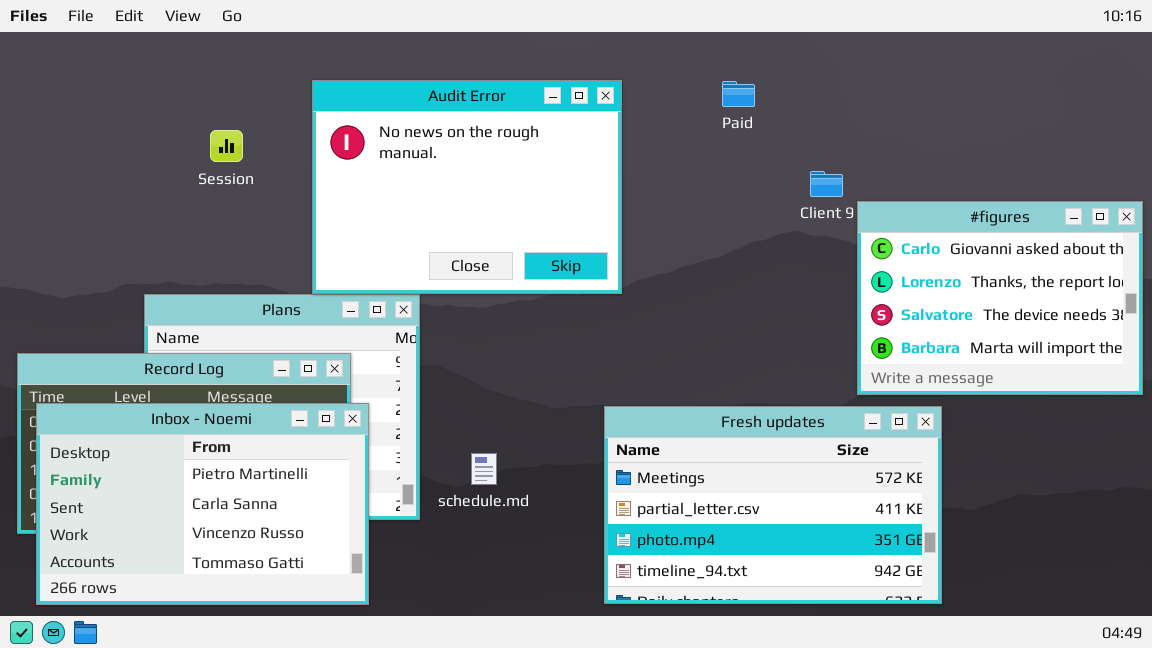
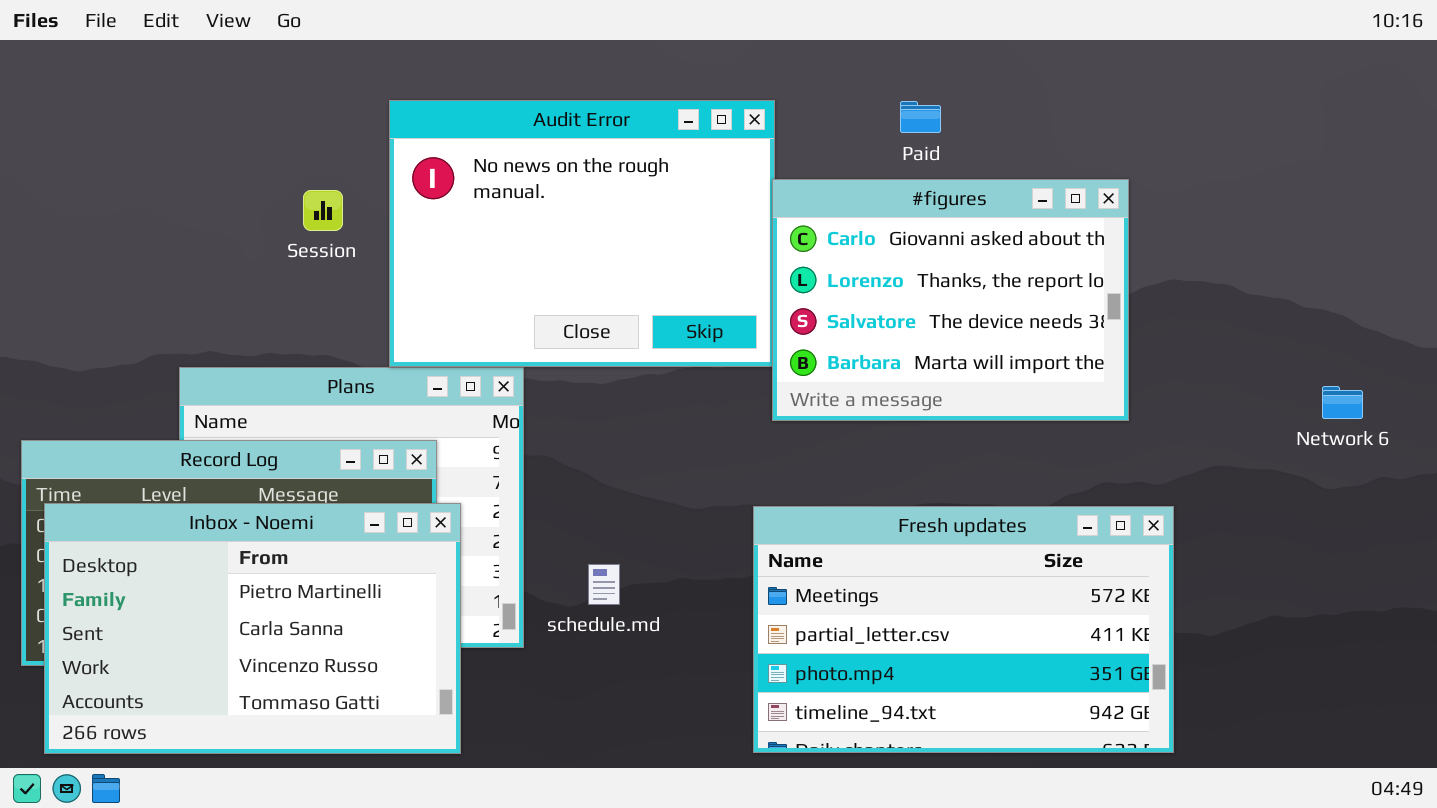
Session: [210,130,243,162] -> [303,190,343,231], moved
#figures: [857,201,1143,395] -> [772,179,1129,421], moved

